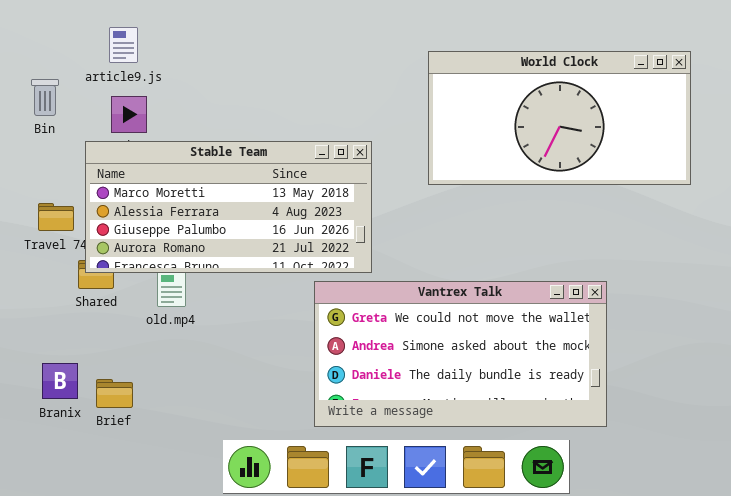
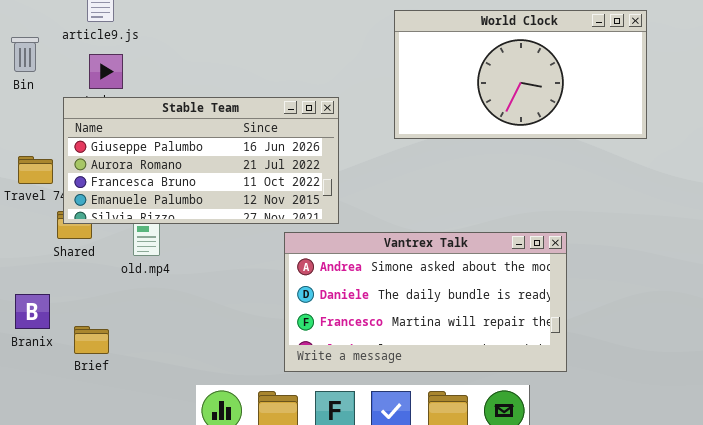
Stable Team: [85,141,372,273] -> [63,97,339,224], scrolled down 2 rows
Vantrex Talk: [314,281,607,427] -> [284,232,567,372], scrolled down 1 row
Branix: [42,363,78,399] -> [15,294,50,329], moved

